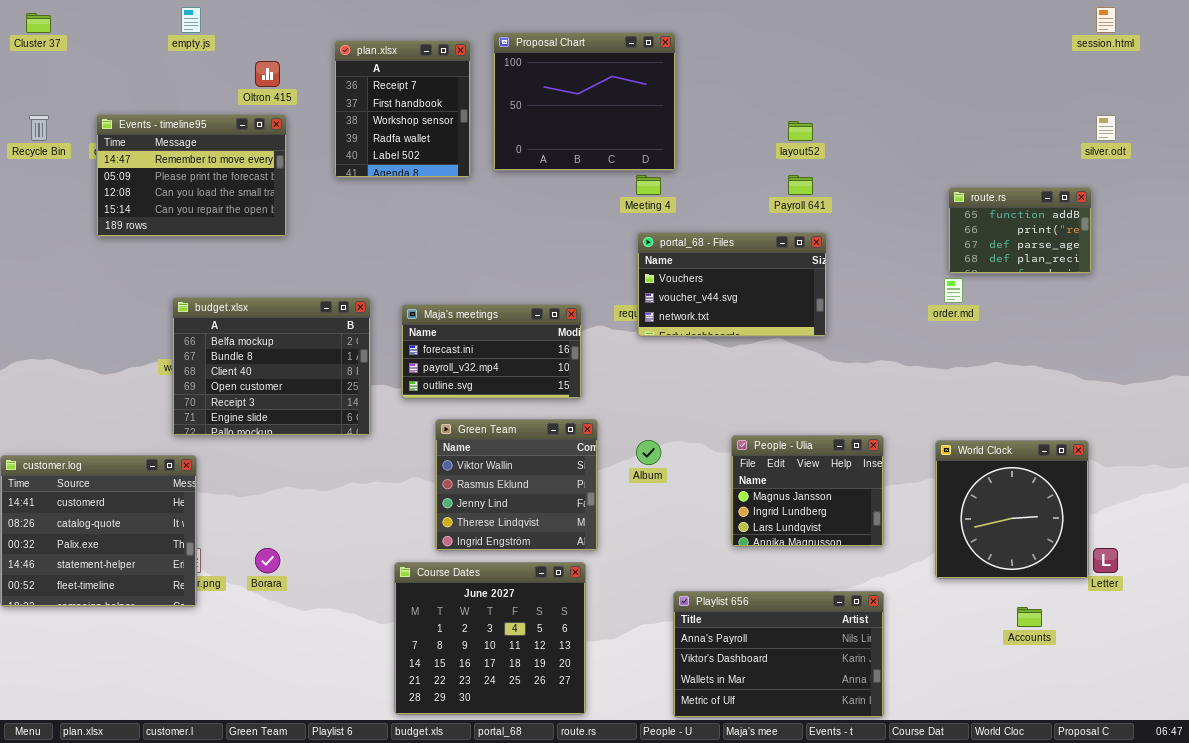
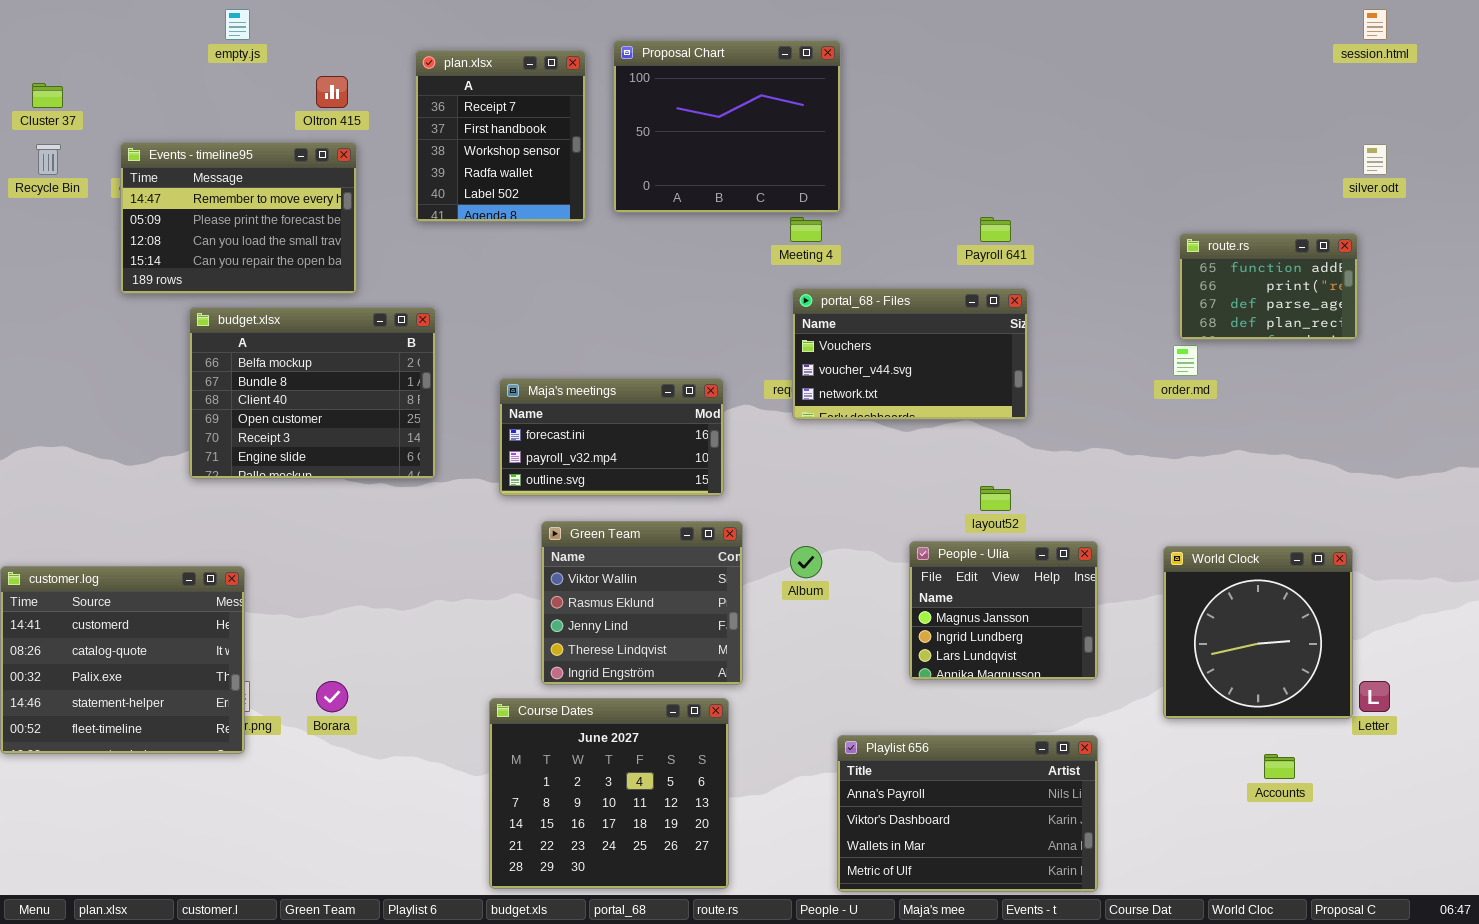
Cluster 37: [26,13,51,33] -> [32,83,63,108], moved
layout52: [788,121,813,141] -> [980,486,1011,511], moved
budget.xlsx: [172,297,371,436] -> [189,307,436,479], moved

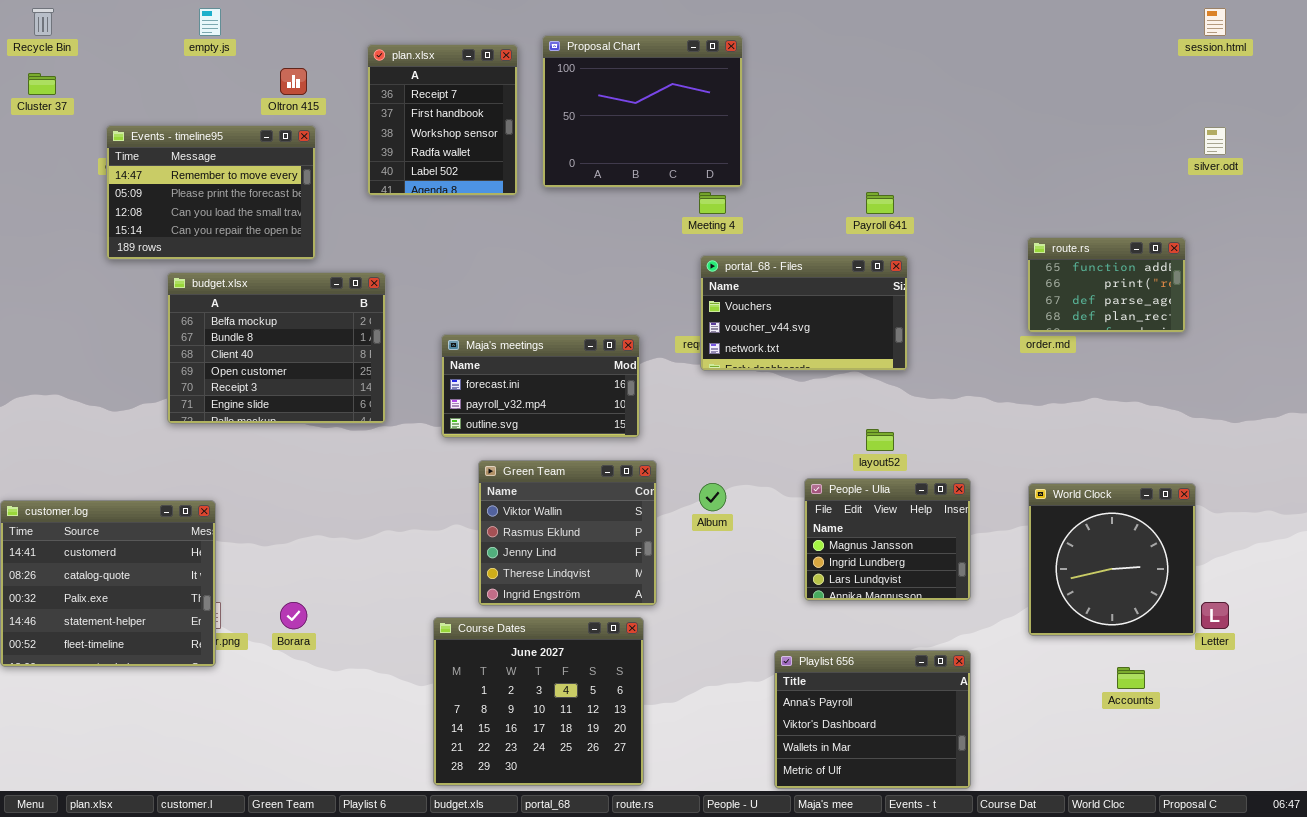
Recycle Bin: [36,144,61,175] -> [32,8,54,36], moved
route.rs: [1179,233,1358,340] -> [1027,237,1186,333], moved
Playlist 656: [837,735,1098,892] -> [774,650,971,789], resized

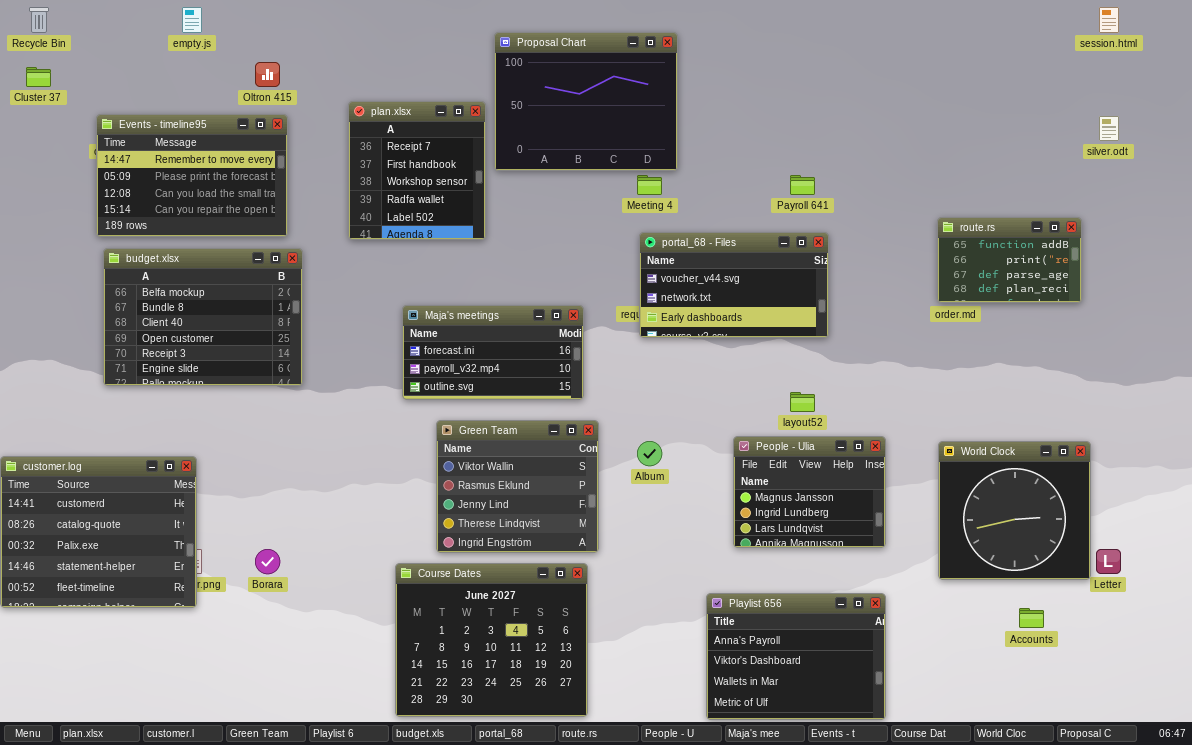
plan.xlsx: [367,44,518,196] -> [348,101,486,240], moved
portal_68 - Files: [700,255,908,371] -> [639,232,829,338], scrolled down 1 row
budget.xlsx: [167,272,386,424] -> [103,248,303,386], moved

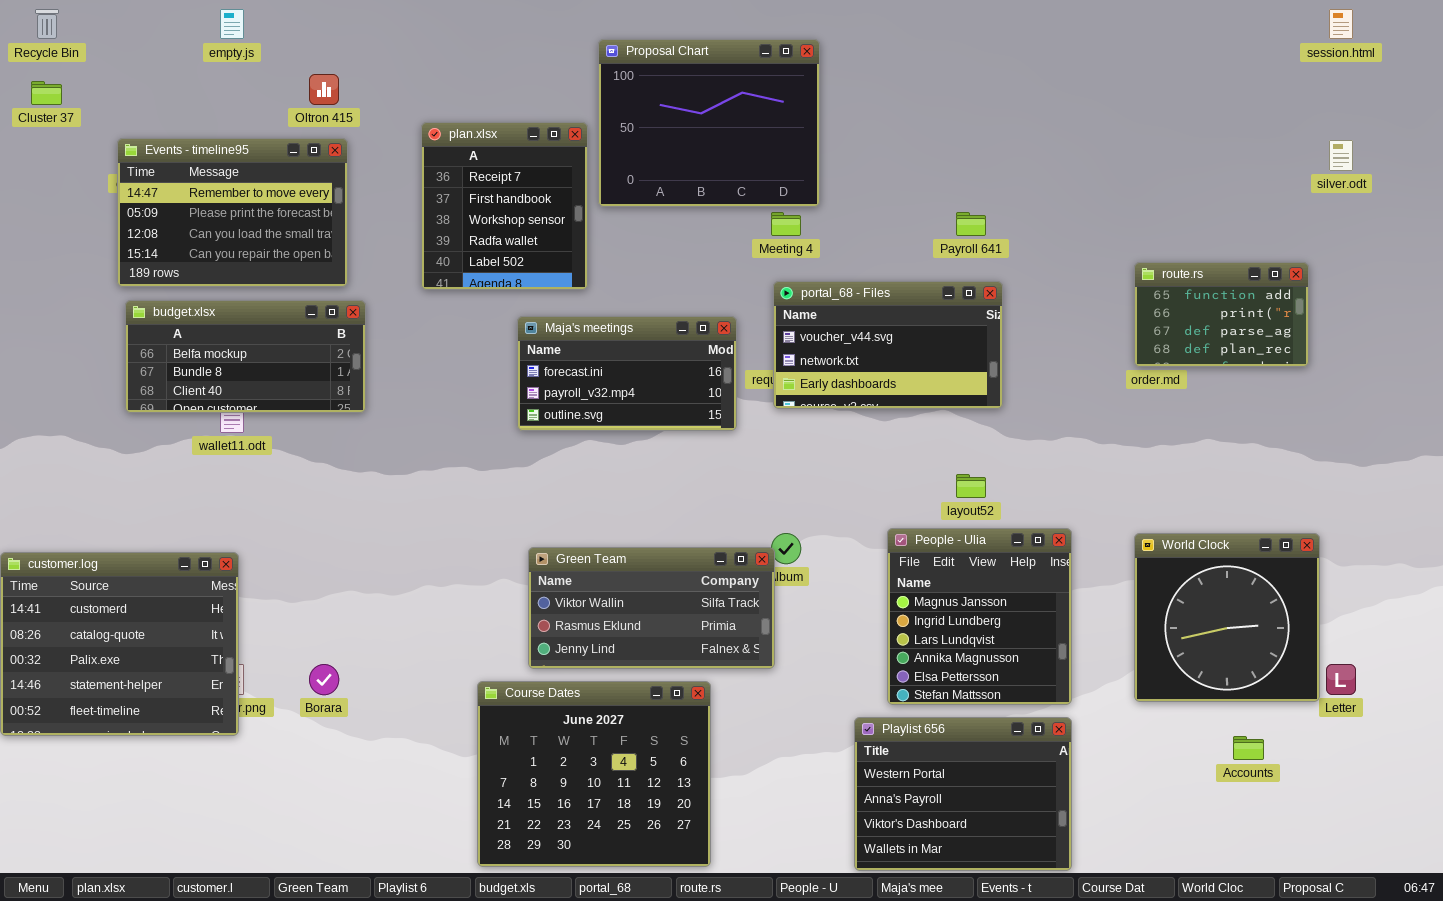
budget.xlsx: [103,248,303,386] -> [125,300,366,413], resized
Maja's meetings: [402,305,584,400] -> [517,316,737,431], moved
Green Team: [436,420,599,553] -> [528,547,775,669], resized
People - Ulia: [733,436,886,548] -> [887,528,1072,705], resized
Playlist 656: [706,593,886,720] -> [854,717,1072,871], scrolled up 1 row

